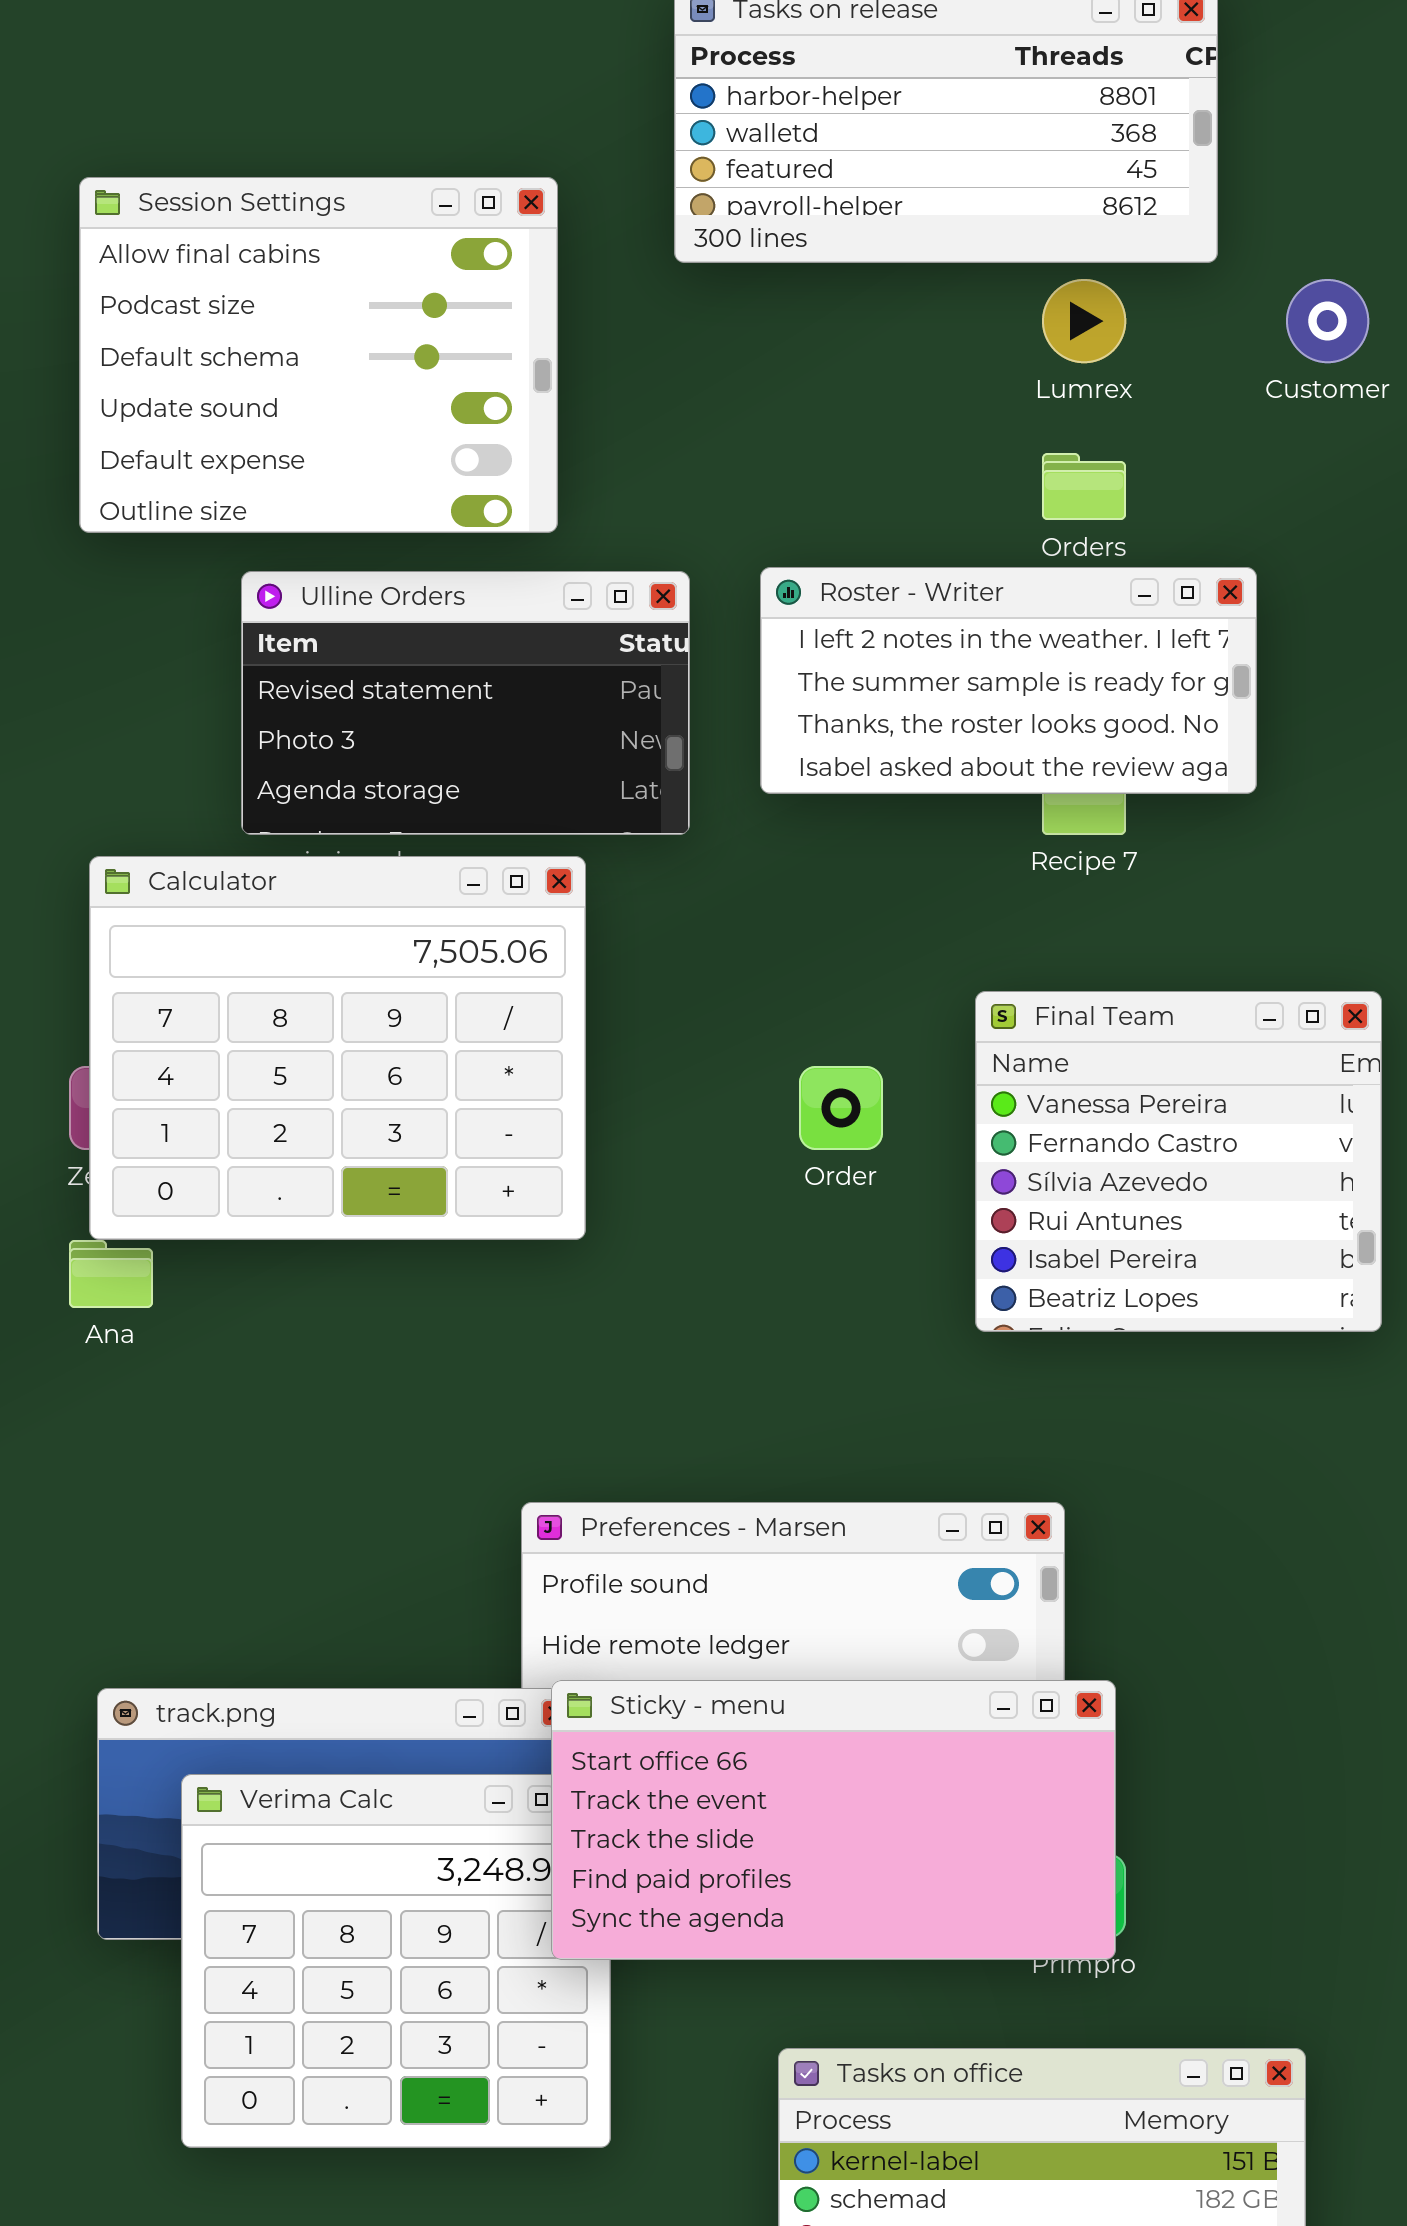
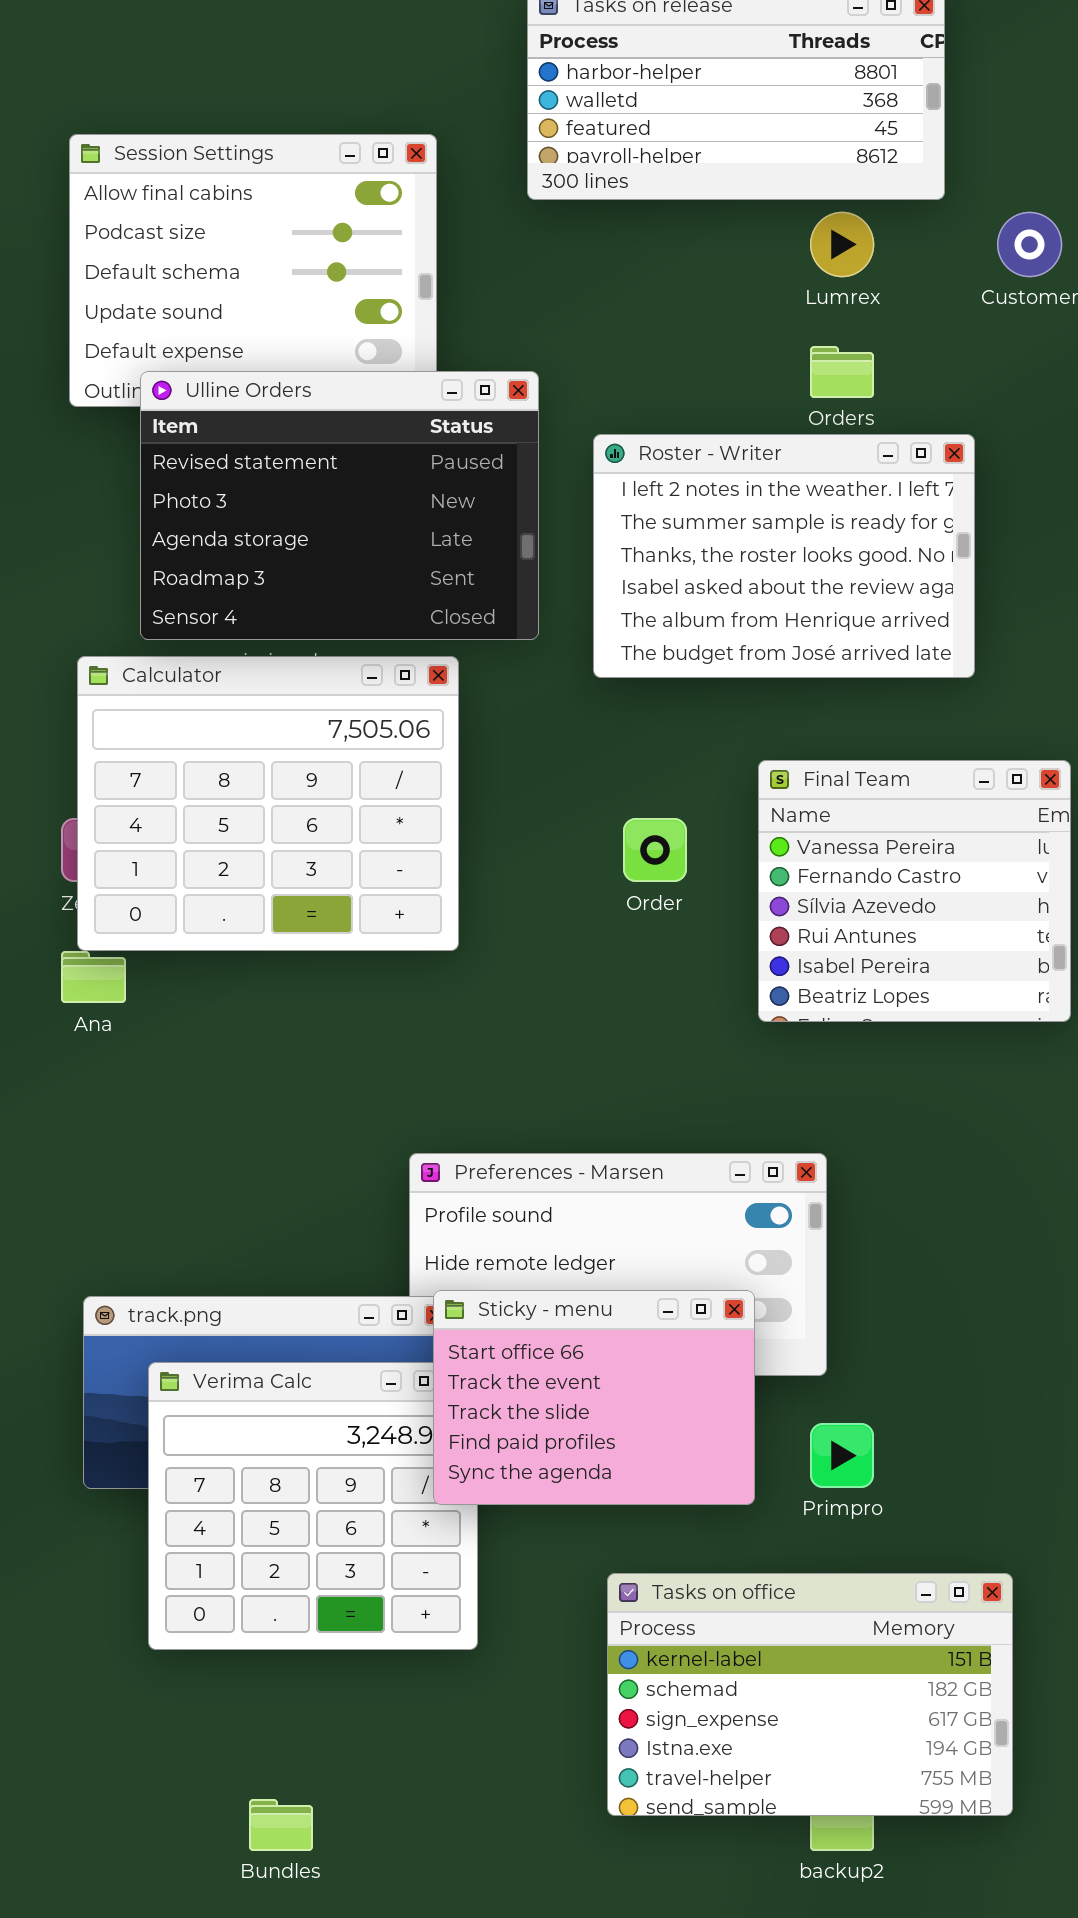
Roster - Writer: [760,567,1257,794] -> [593,434,975,678], resized
Ulline Orders: [241,571,690,835] -> [140,371,539,640], resized
Sticky - menu: [551,1680,1116,1960] -> [433,1290,755,1505], resized

